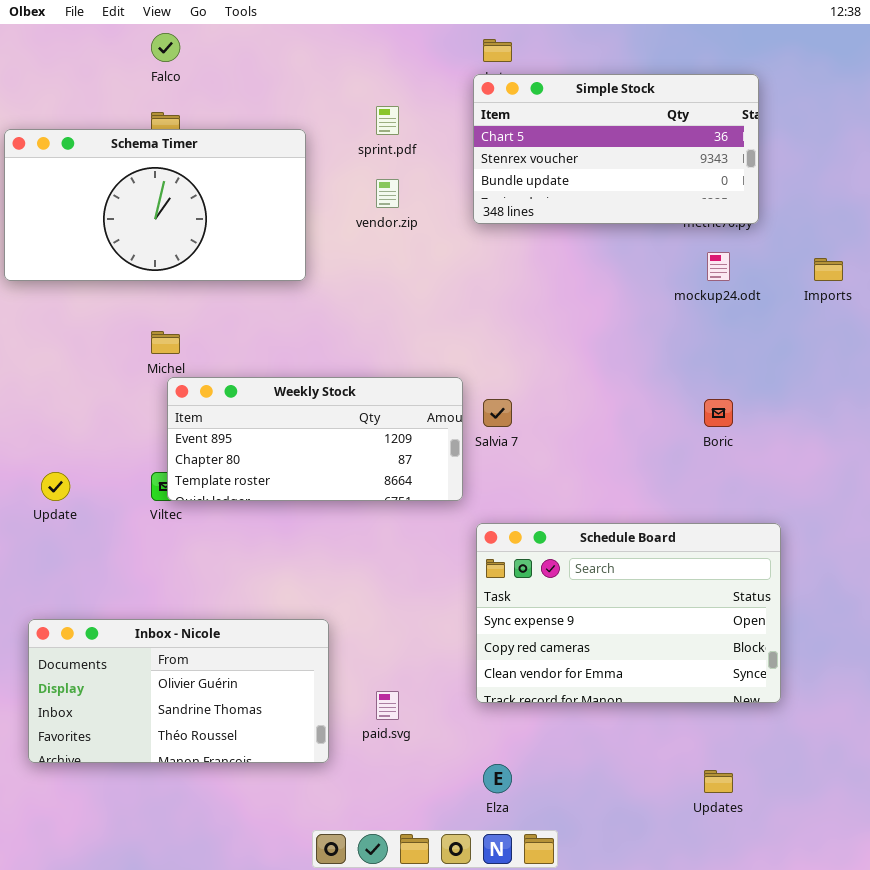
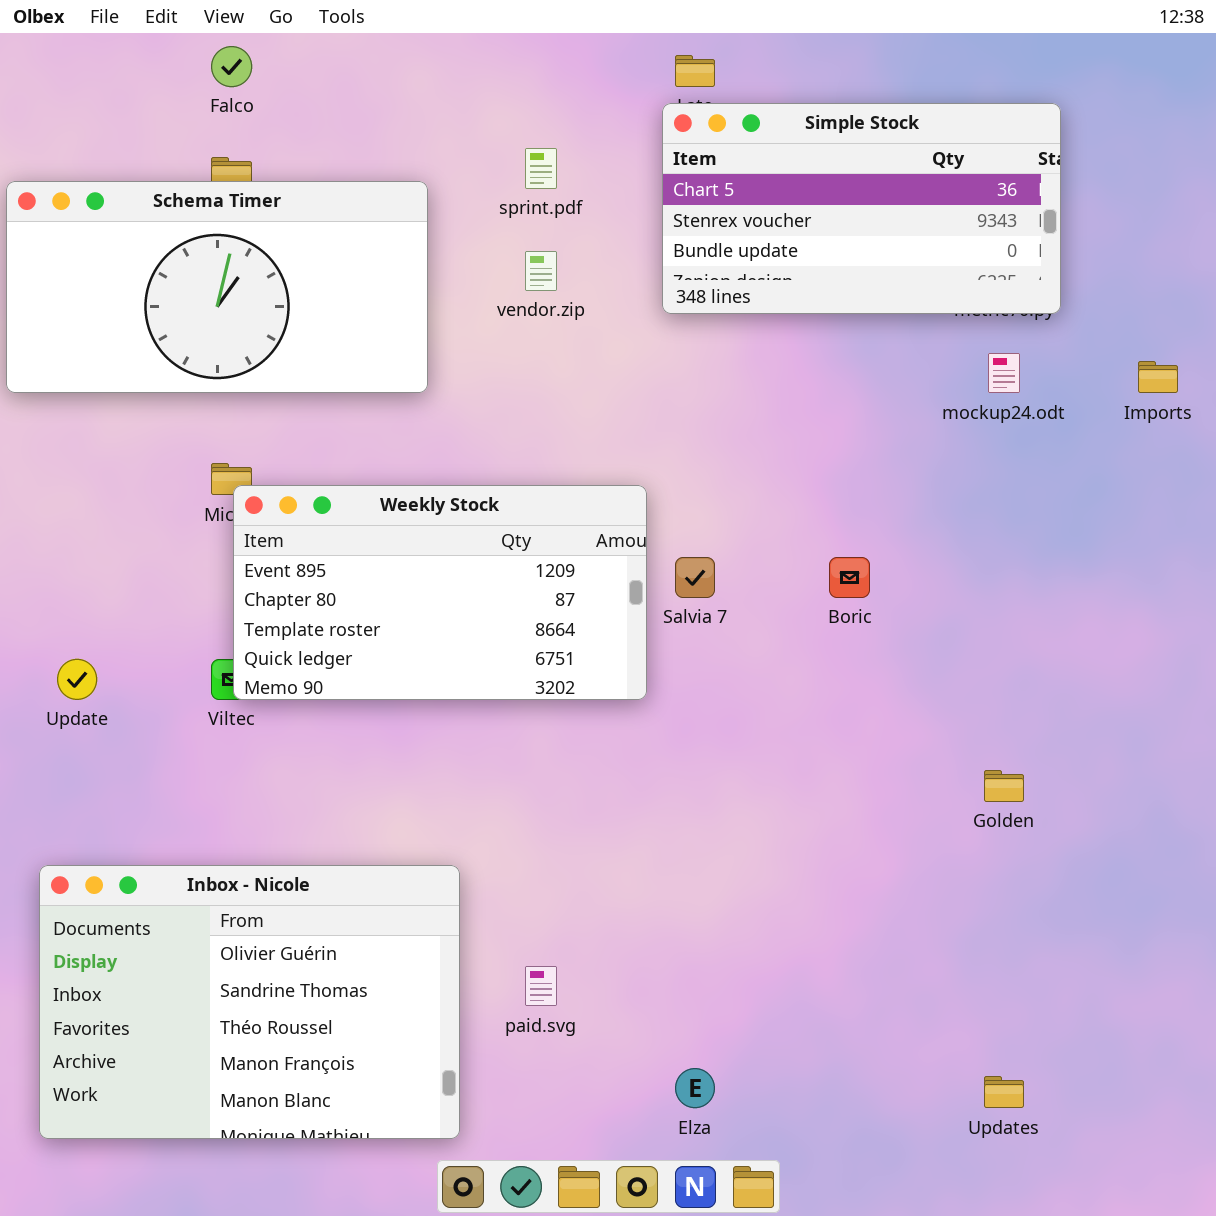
Weekly Stock: [167,377,463,501] -> [233,485,647,700], resized
Boric: [704,399,733,427] -> [829,557,870,598], moved
Schedule Board: [476,523,781,703] -> none, closed
Inbox - Nicole: [28,619,329,763] -> [39,865,460,1139], resized

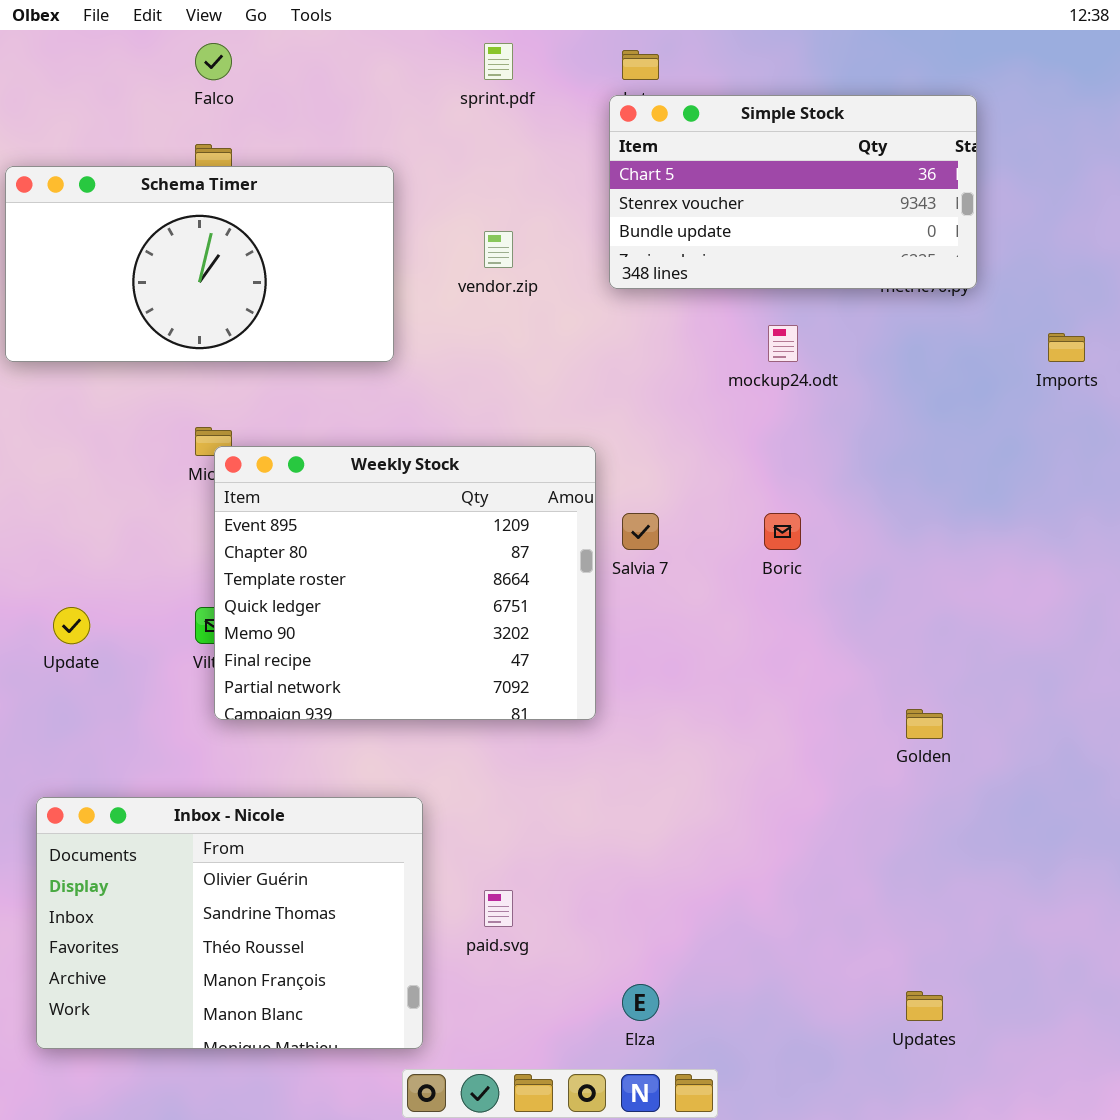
sprint.pdf: [525,148,557,189] -> [484,43,513,80], moved
mockup24.odt: [988,353,1020,393] -> [768,325,798,362], moved
Weekly Stock: [233,485,647,700] -> [214,446,596,720], resized

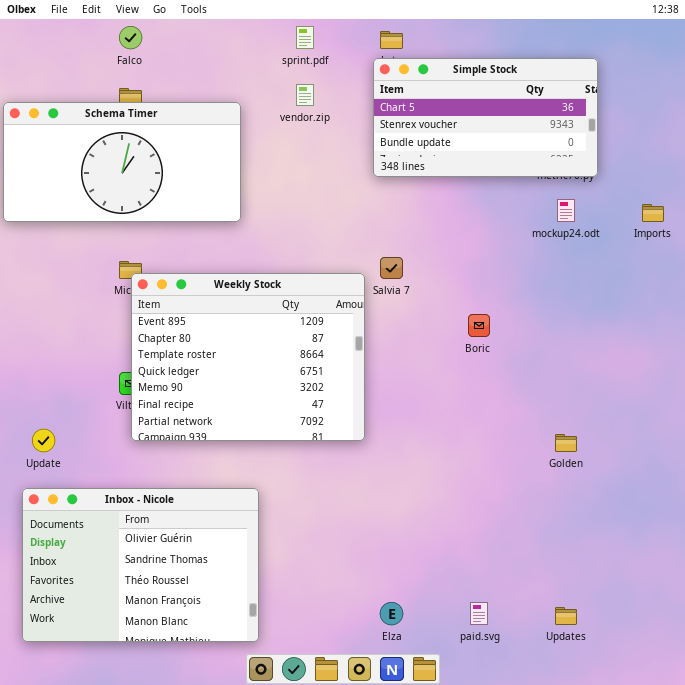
vendor.zip: [484,231,513,268] -> [296,84,314,106], moved
mockup24.odt: [768,325,798,362] -> [557,199,575,222], moved
Salvia 7: [622,513,659,550] -> [380,257,403,279], moved
Update: [53,607,90,644] -> [32,429,55,452], moved
paid.svg: [484,890,513,927] -> [470,602,488,625], moved

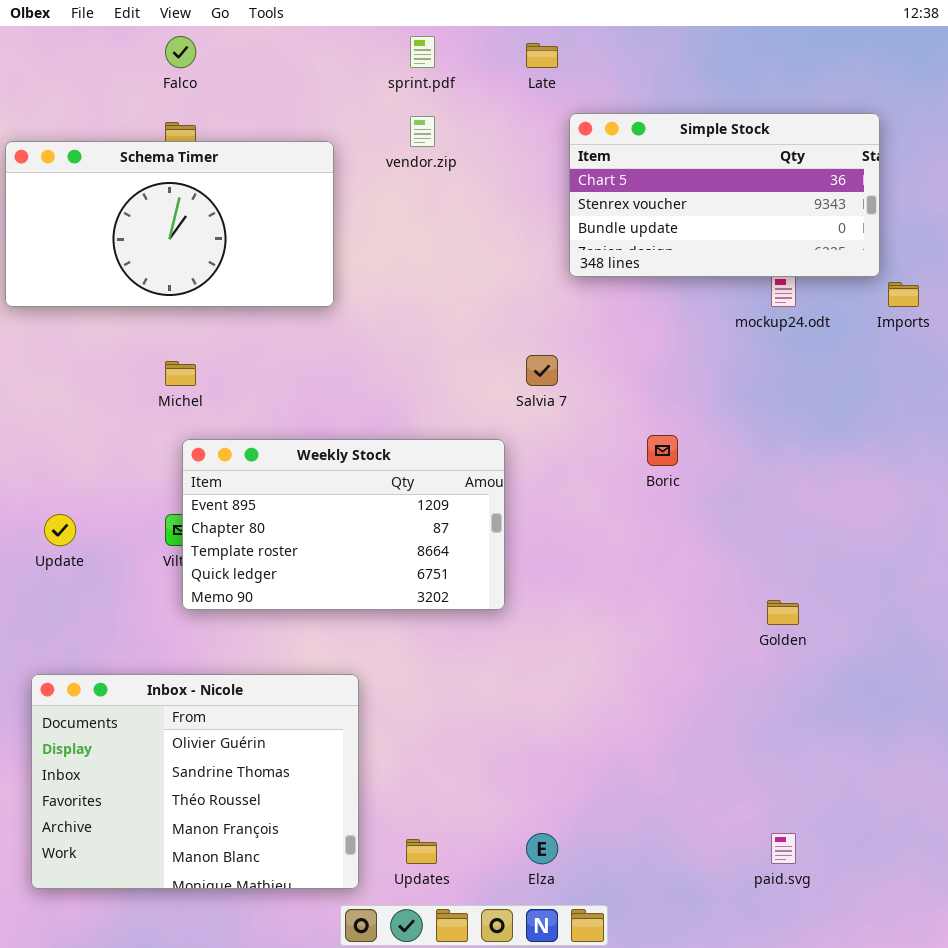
Simple Stock: [373,58,598,177] -> [569,113,880,277], moved
Weekly Stock: [131,273,365,441] -> [182,439,505,610], resized
Update: [32,429,55,452] -> [44,514,76,546], moved
paid.svg: [470,602,488,625] -> [771,833,796,864], moved
Updates: [555,607,577,625] -> [406,839,437,864], moved

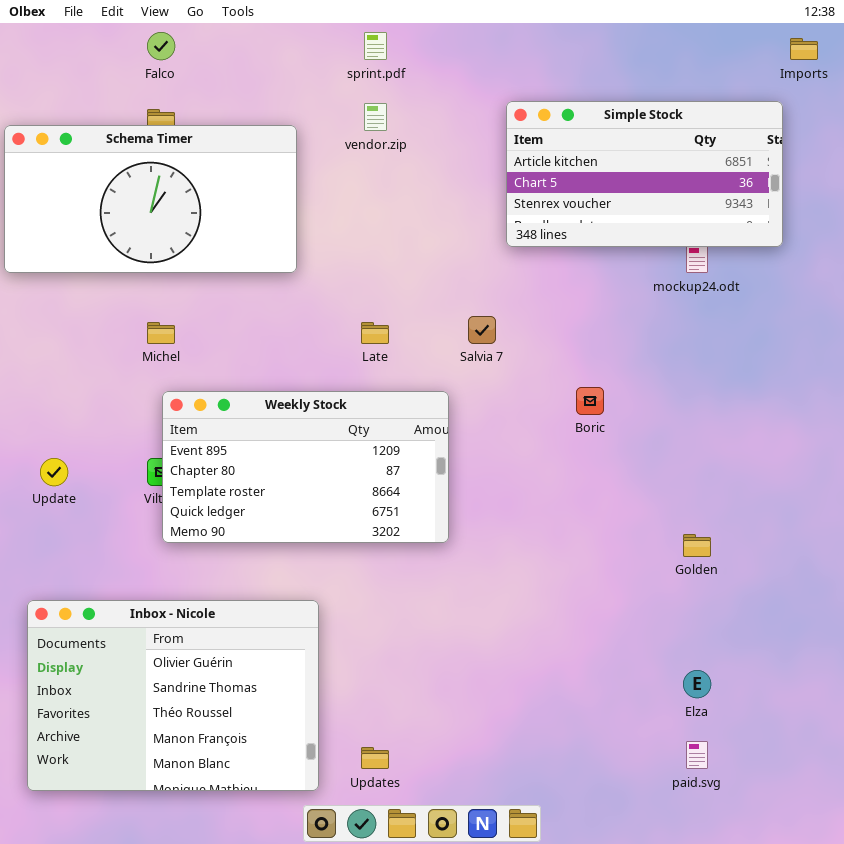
Late: [526,43,558,68] -> [361,322,389,344], moved
Simple Stock: [569,113,880,277] -> [506,101,783,247], scrolled up 1 row
Imports: [888,282,919,307] -> [790,38,818,60], moved
Elza: [526,833,558,864] -> [683,670,711,698], moved

